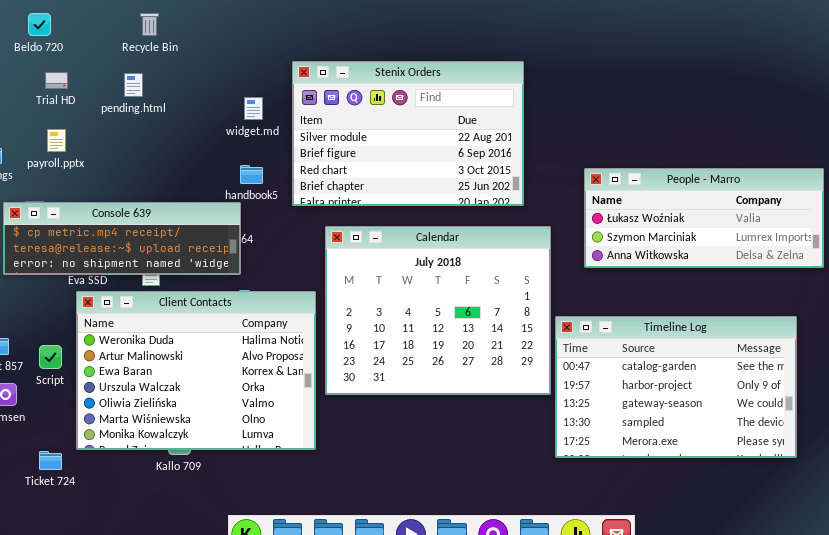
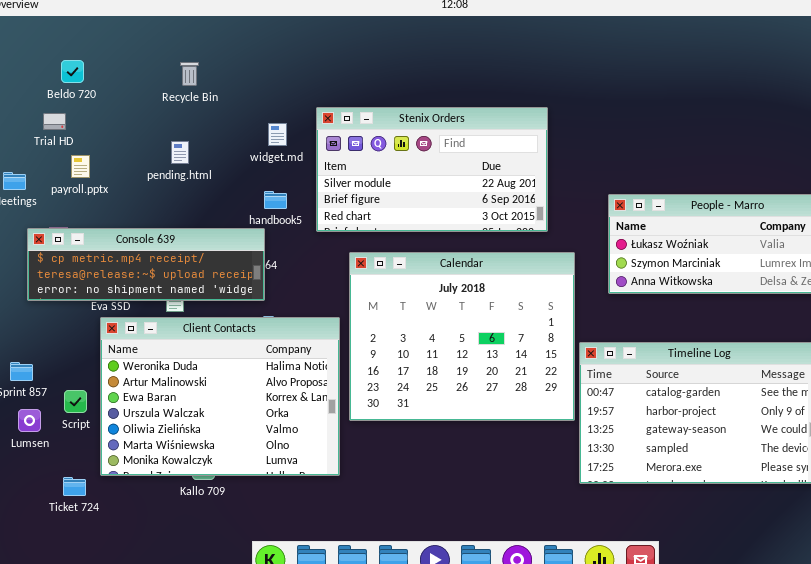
Beldo 720: [28,13,51,36] -> [61,60,84,83], moved
Recycle Bin: [140,13,159,36] -> [180,62,199,86], moved
Stenix Orders: [292,61,524,206] -> [316,107,548,232], resized
Trial HD: [45,72,68,89] -> [43,113,66,130], moved
pending.html: [124,73,143,97] -> [171,141,189,164], moved
Script: [39,345,62,369] -> [64,390,87,413], moved

